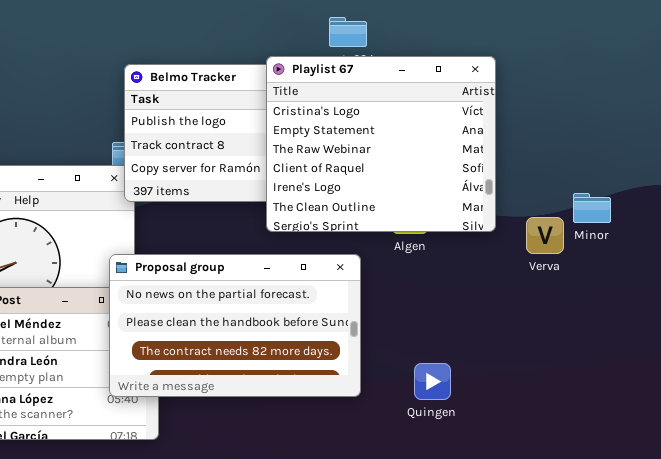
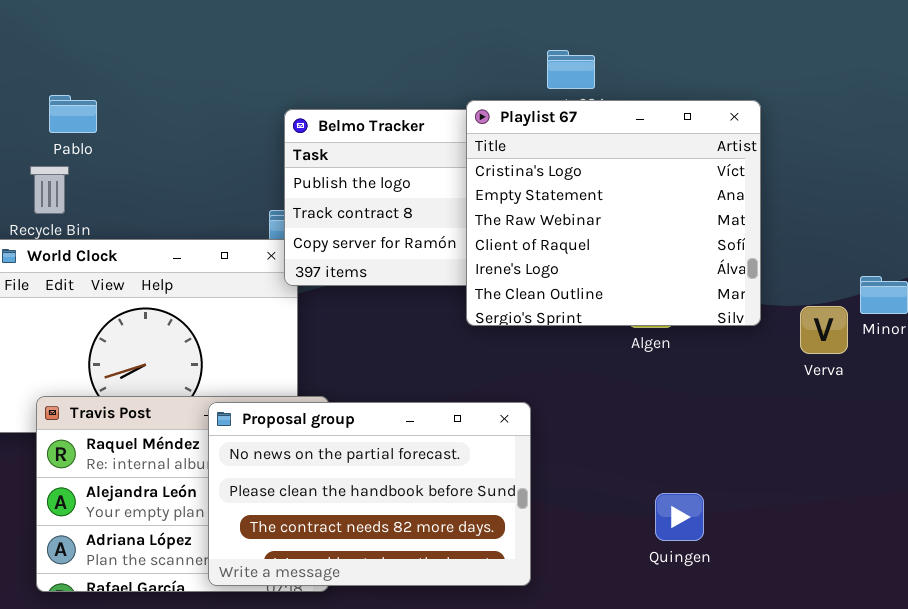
Proposal group: [109,254,361,397] -> [208,402,531,586], moved

